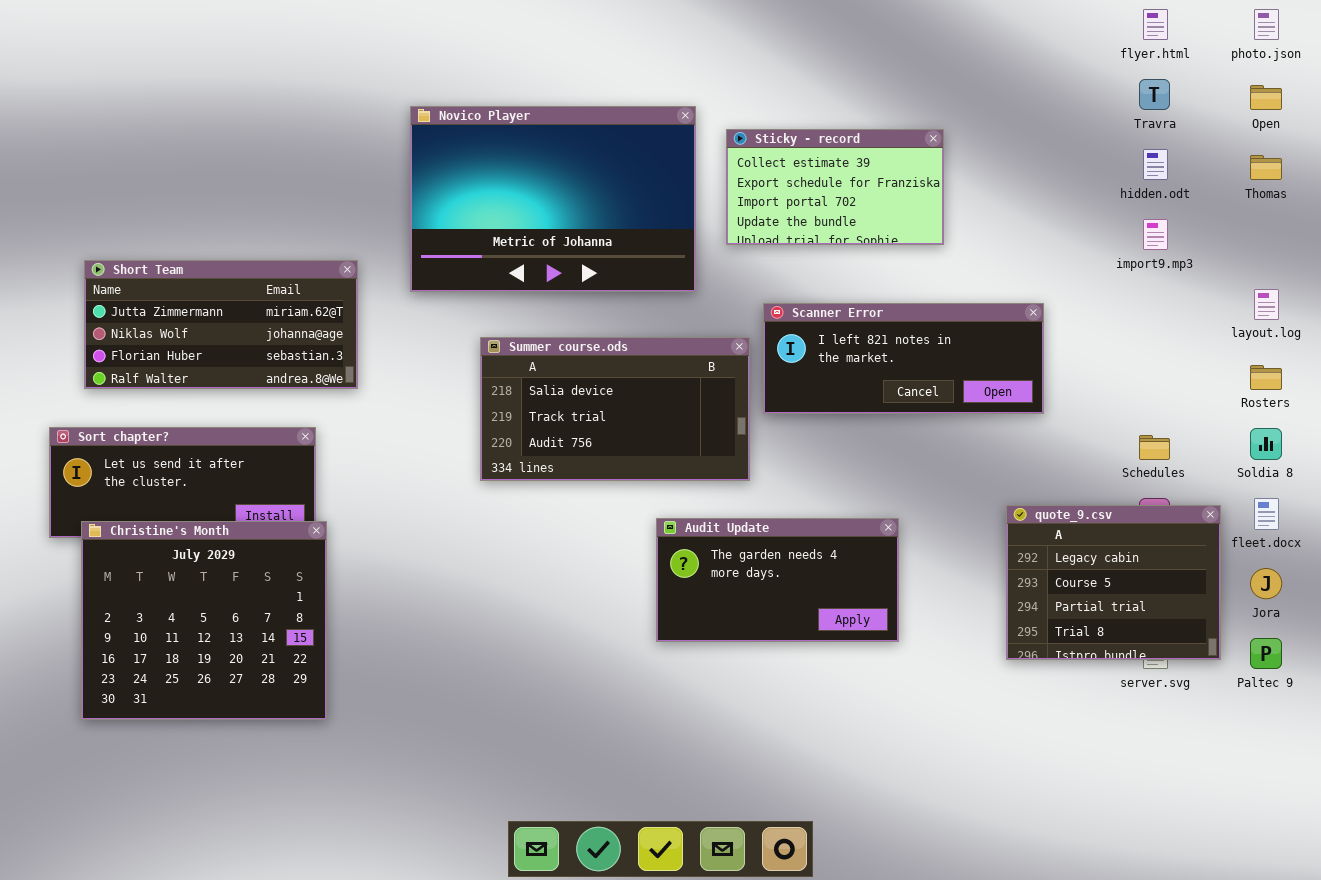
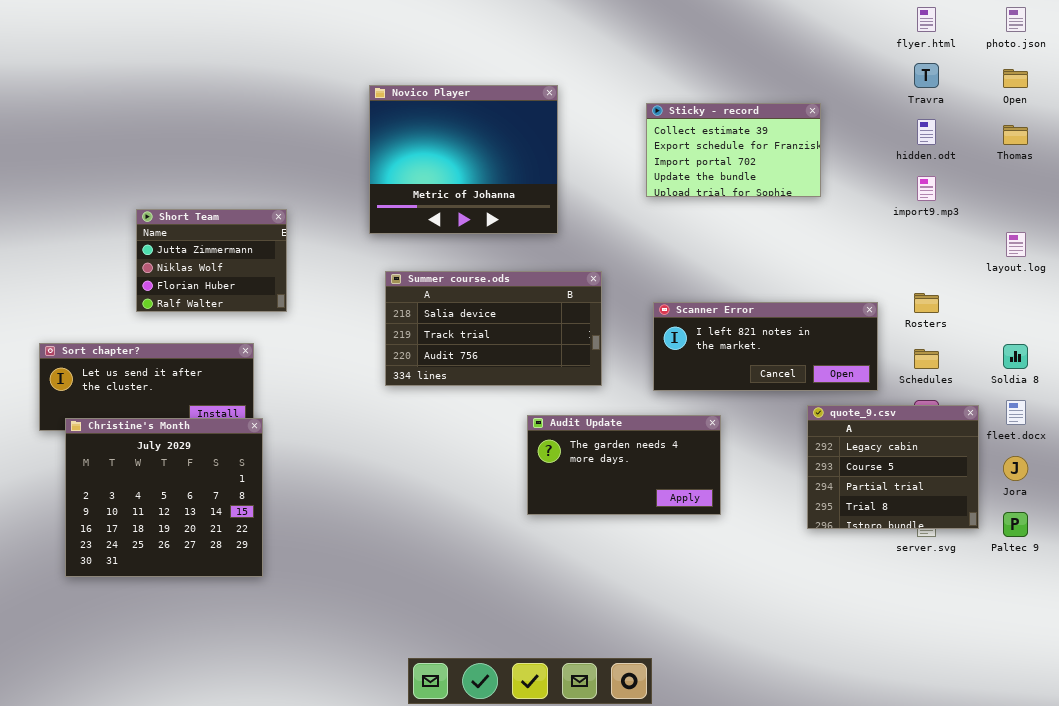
Novico Player: [410,106,696,292] -> [369,85,558,234], resized
Sticky - record: [726,129,944,245] -> [646,103,821,197], moved
Short Team: [84,260,358,389] -> [136,209,287,312], resized
Scanner Error: [763,303,1044,414] -> [653,302,878,391], moved
Rosters: [1250,365,1282,390] -> [914,293,939,313], moved

